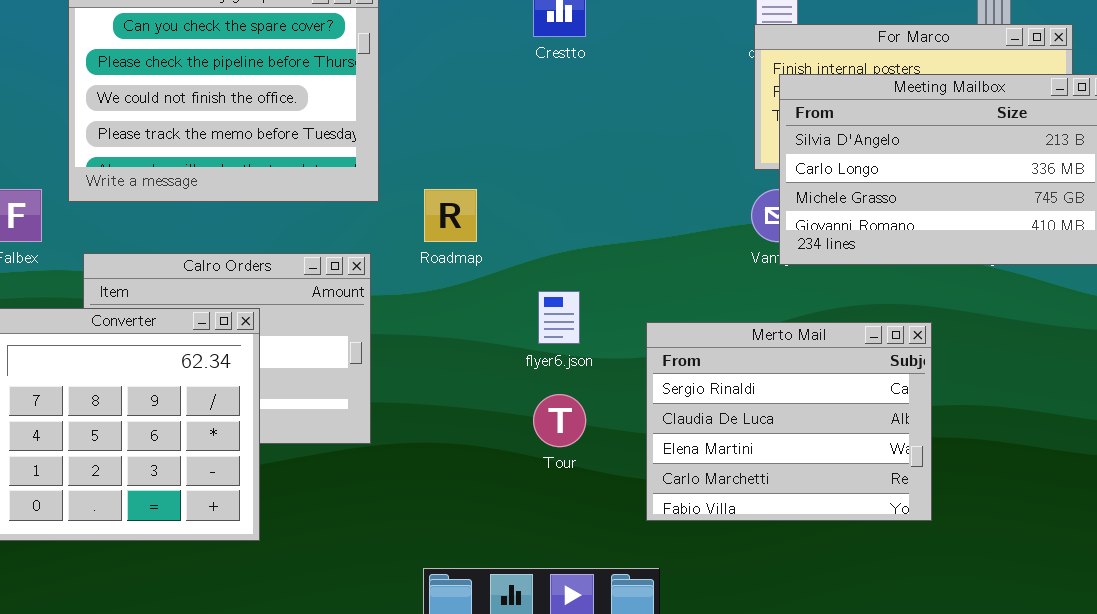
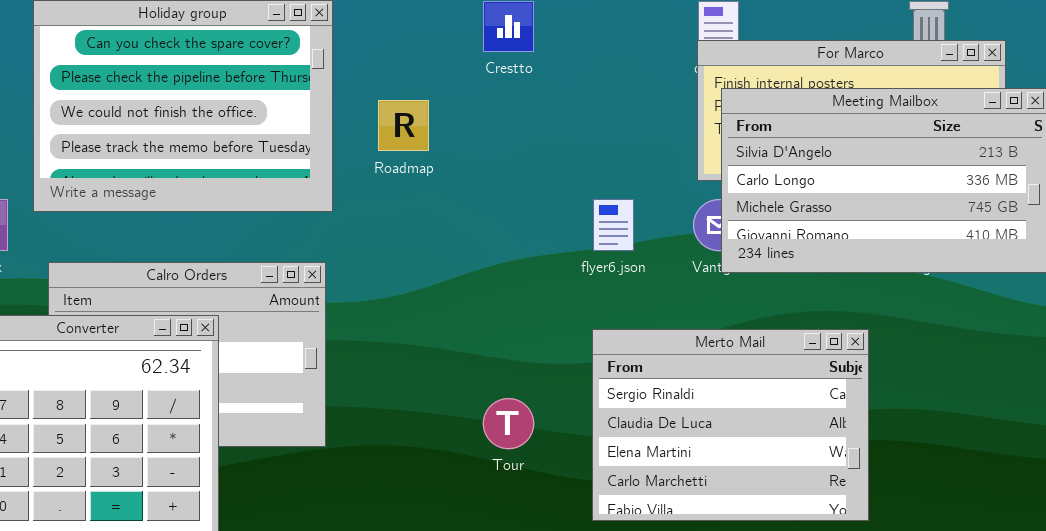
Roadmap: [424,189,477,242] -> [378,100,429,151], moved
flyer6.json: [538,291,580,344] -> [593,199,634,251], moved

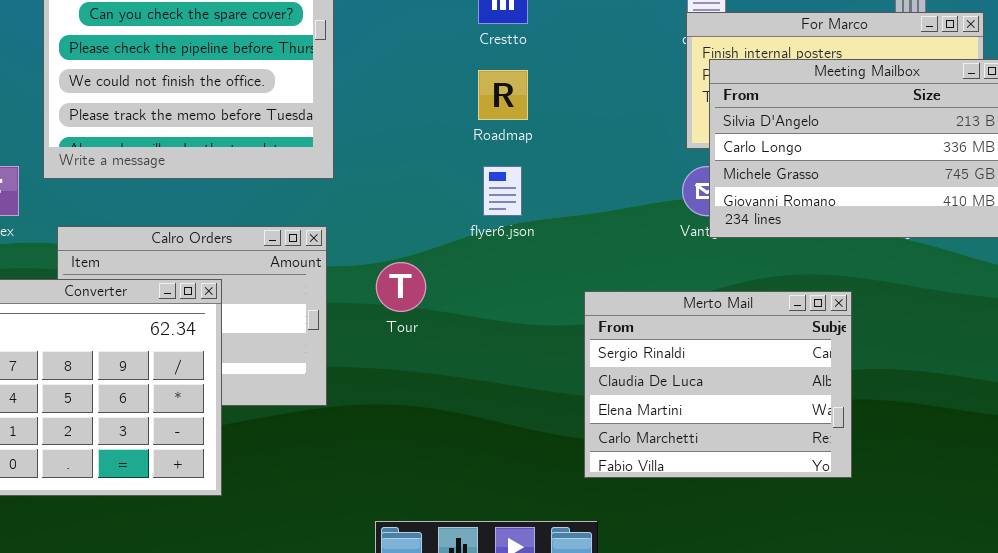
Roadmap: [378,100,429,151] -> [478,70,528,120], moved
flyer6.json: [593,199,634,251] -> [483,166,522,216], moved
Tour: [483,398,534,449] -> [376,262,426,312], moved

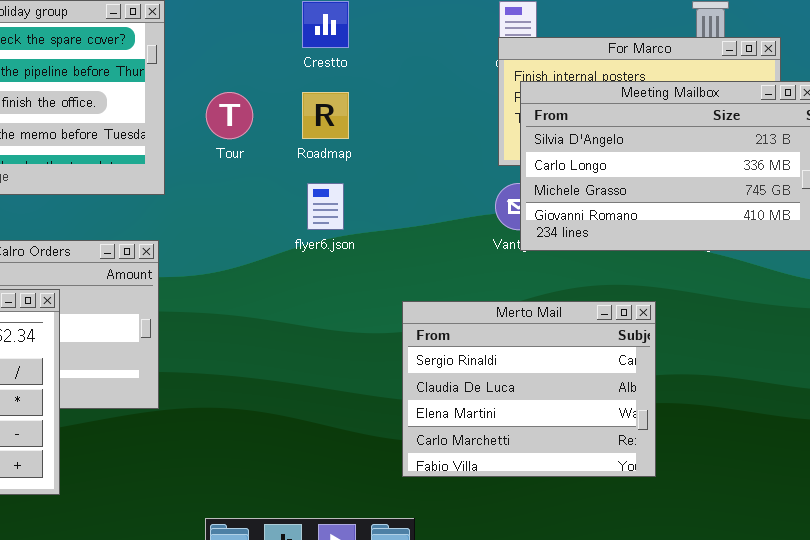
Tour: [376,262,426,312] -> [206,92,253,139], moved

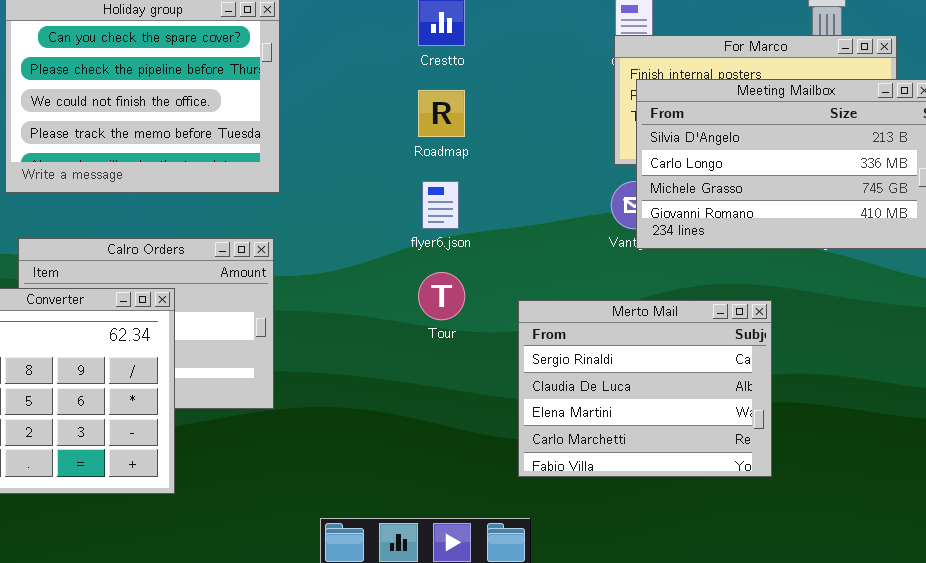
Tour: [206,92,253,139] -> [418,272,465,320], moved

